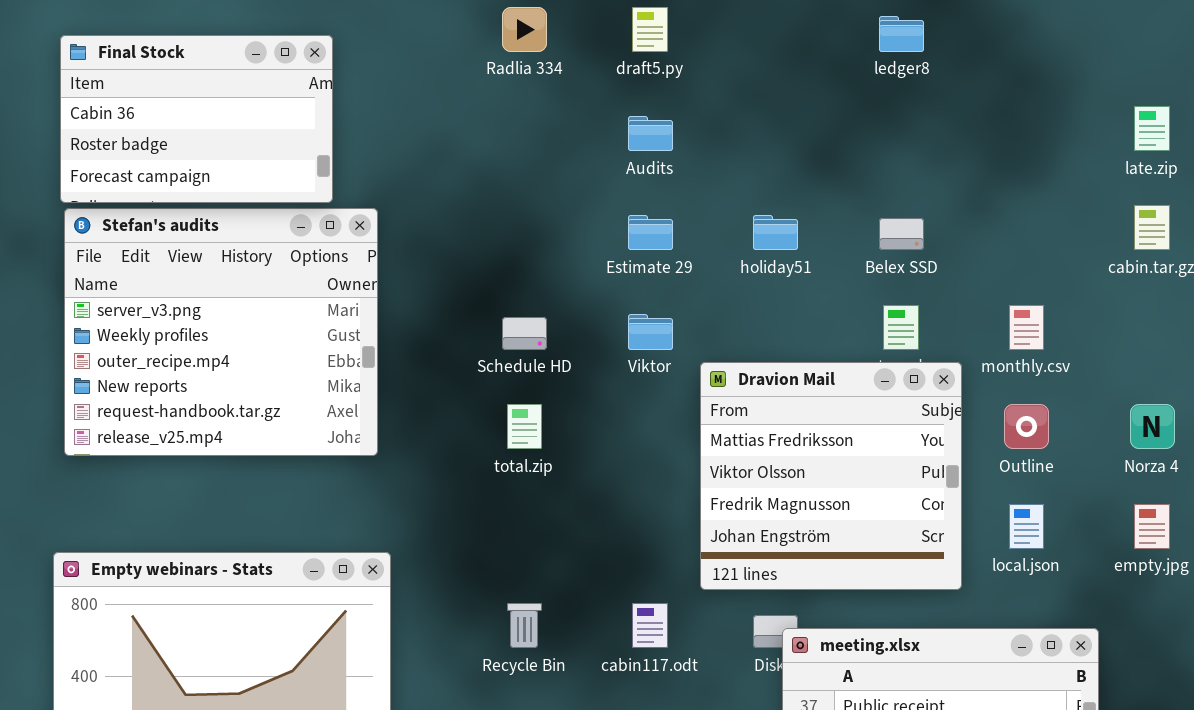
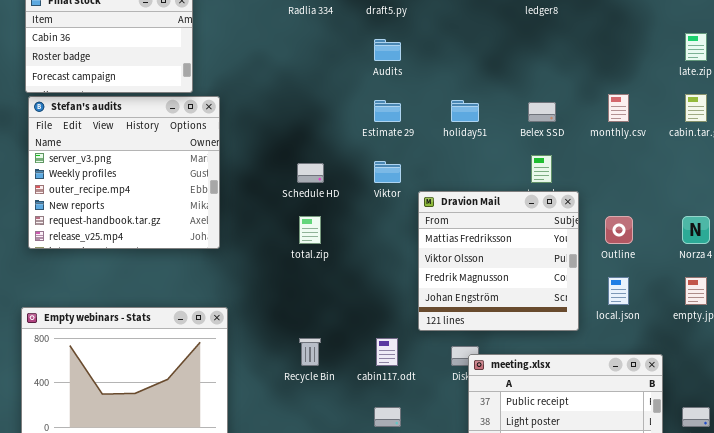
monthly.csv: [1009,305,1044,350] -> [608,94,629,122], moved

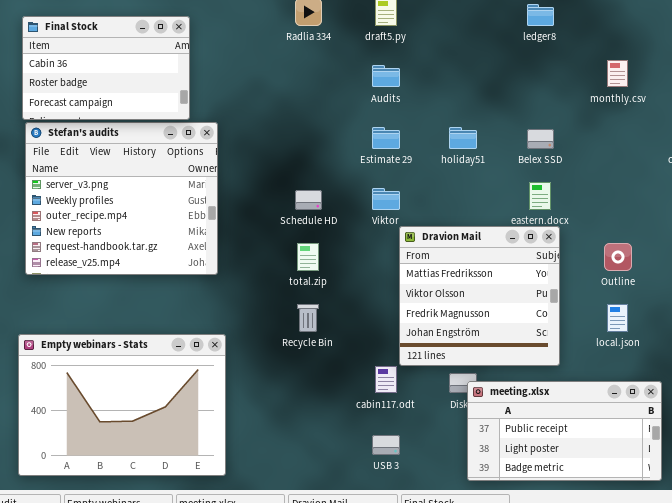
monthly.csv: [608,94,629,122] -> [607,60,628,87], moved
Dravion Mail: [418,191,579,331] -> [399,226,560,366], moved
Recycle Bin: [299,338,321,366] -> [297,304,319,332], moved

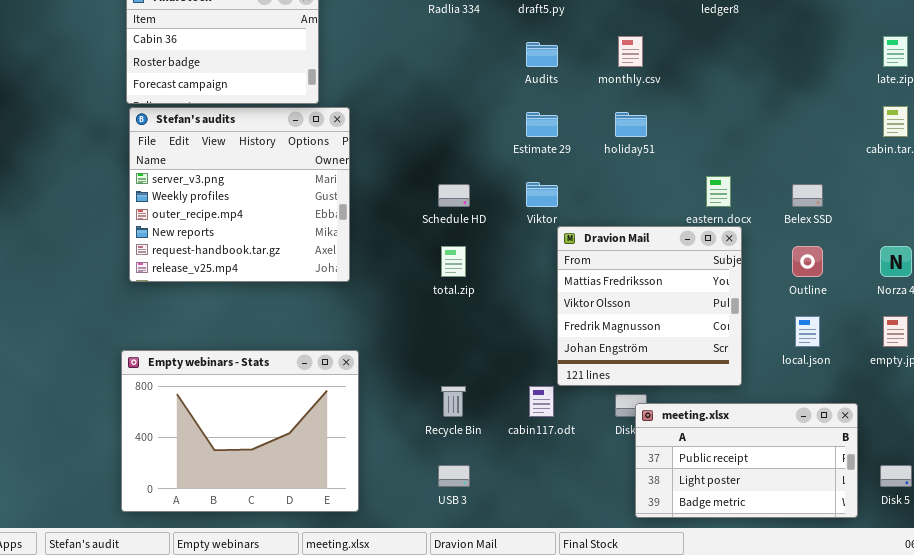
monthly.csv: [607,60,628,87] -> [618,36,643,67], moved
Belex SSD: [527,129,554,149] -> [792,184,823,207], moved
Recycle Bin: [297,304,319,332] -> [441,386,466,417], moved
USB 3: [372,435,400,455] -> [438,465,470,487], moved

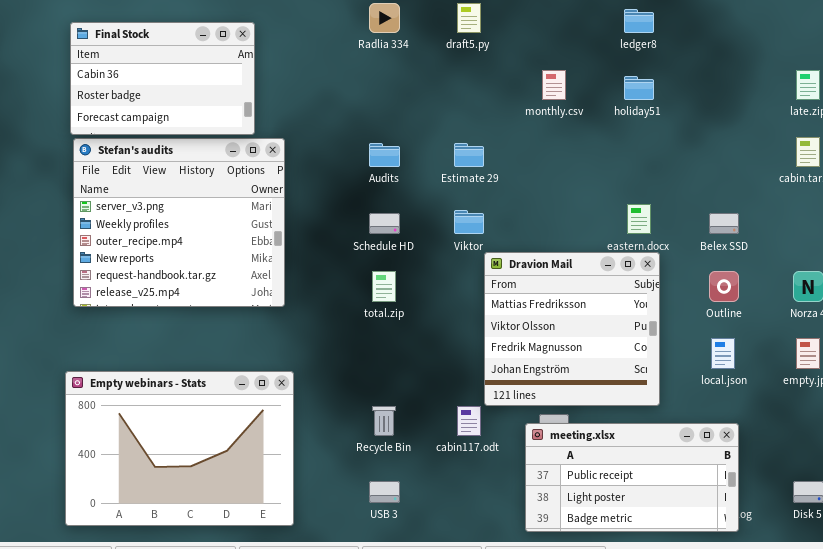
Audits: [526,42,558,67] -> [369,143,400,167], moved
holiday51: [615,112,647,137] -> [624,76,654,100], moved
meeting.xlsx: [635,403,858,518] -> [525,423,739,532], moved

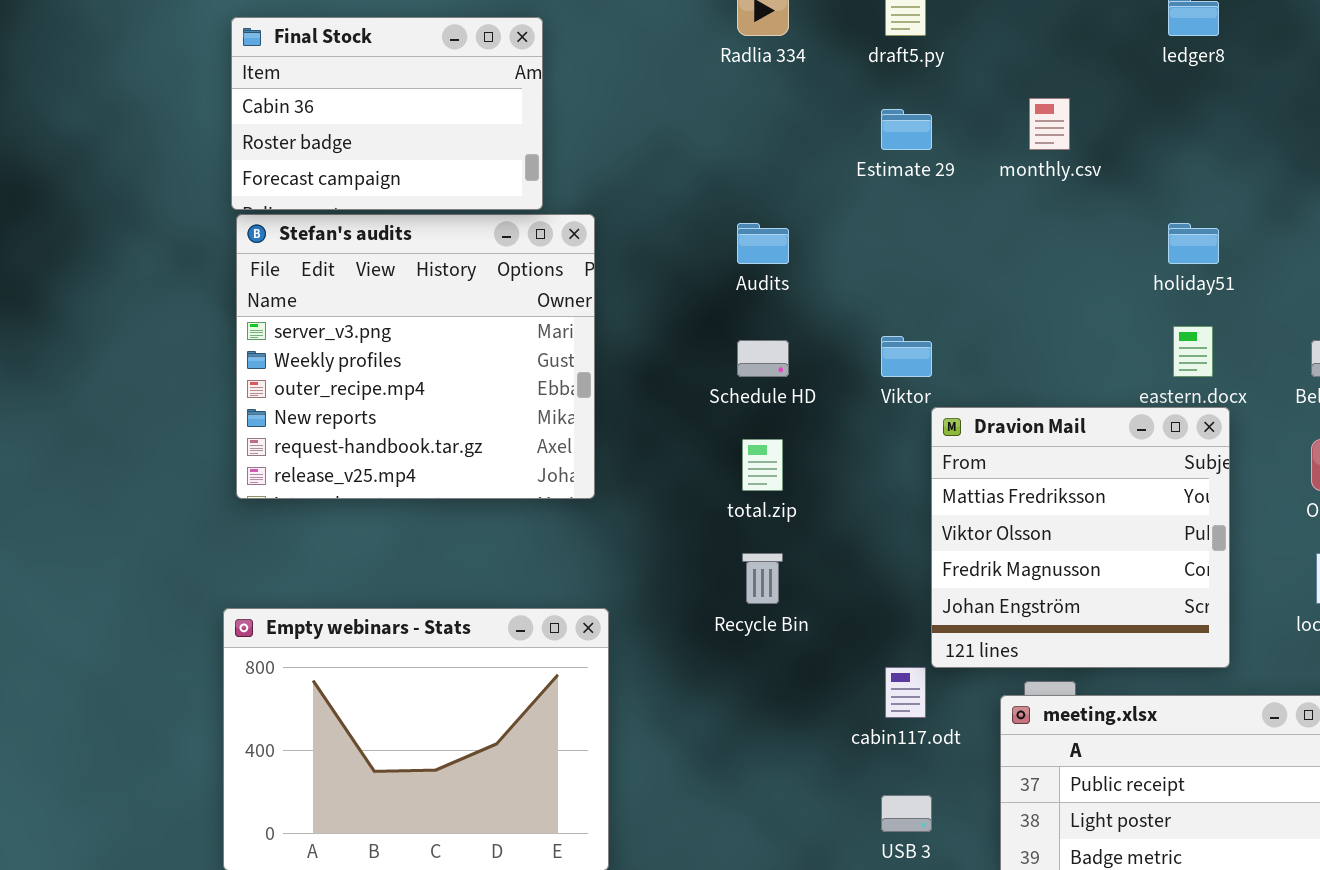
holiday51: [624,76,654,100] -> [1168,223,1219,264], moved
Estimate 29: [454,143,484,167] -> [881,109,932,150], moved
Recycle Bin: [372,406,396,436] -> [742,553,783,604], moved
USB 3: [369,481,400,503] -> [881,795,932,832], moved

